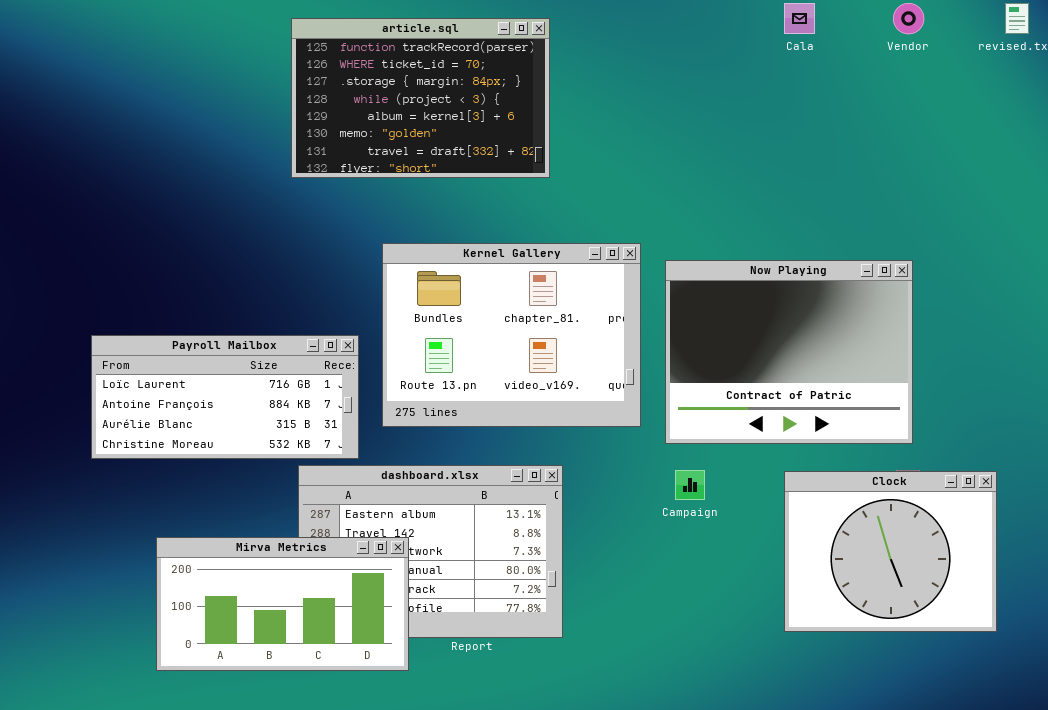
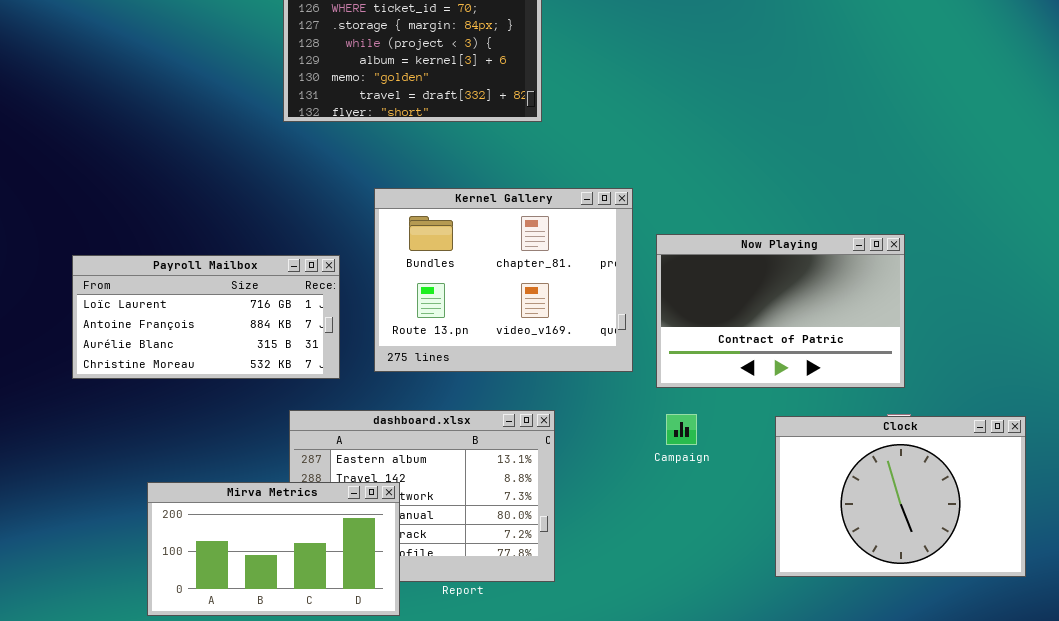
Now Playing: [665,260,913,444] -> [656,234,905,388], resized
Payroll Mailbox: [91,335,359,459] -> [72,255,340,379], moved
Clock: [784,471,997,632] -> [775,416,1026,577], resized

